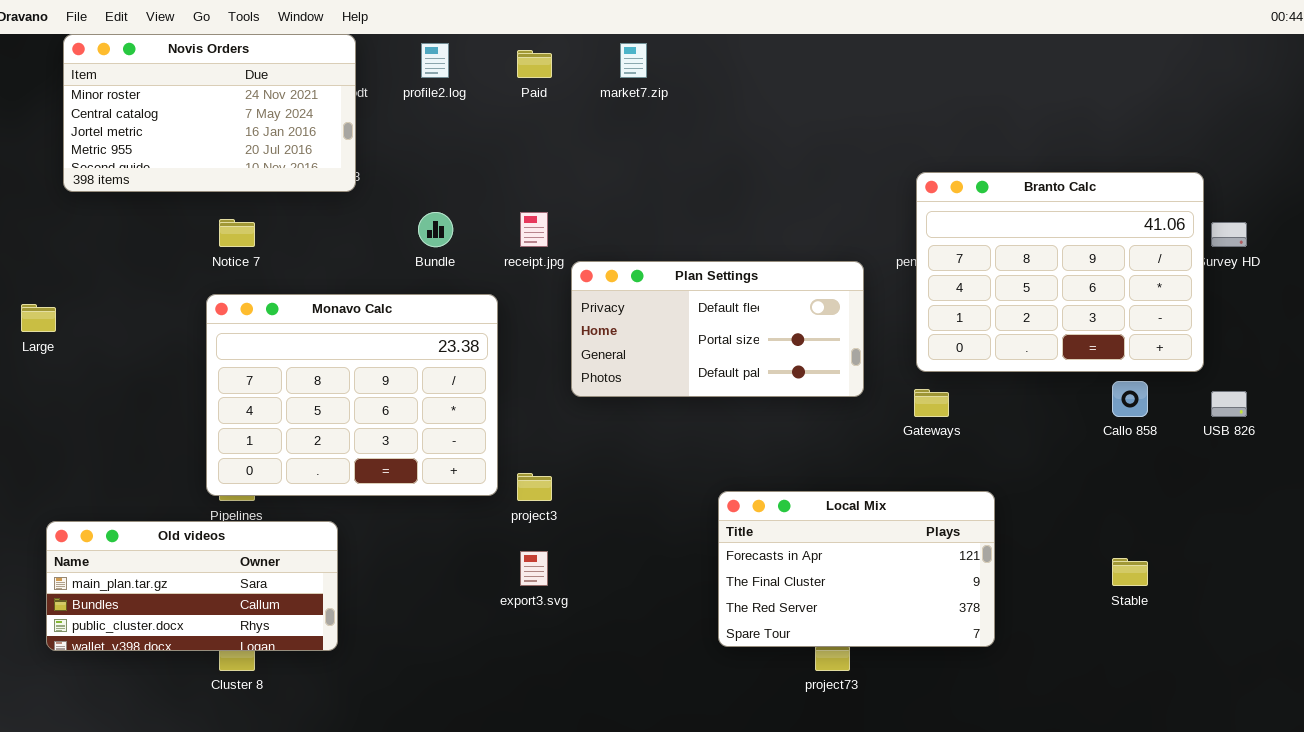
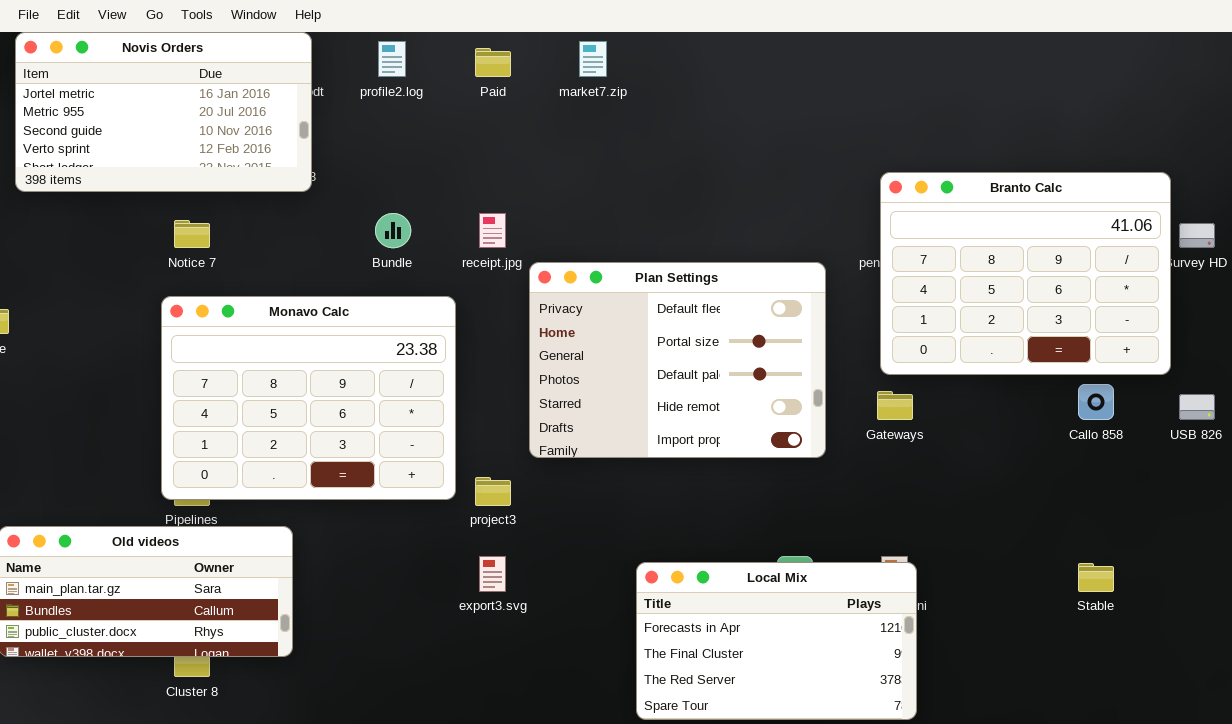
Novis Orders: [63,34,356,192] -> [15,32,312,192], scrolled down 2 rows
Plan Settings: [571,261,864,397] -> [529,262,826,458], resized
Local Mix: [718,491,995,647] -> [636,562,917,720], moved

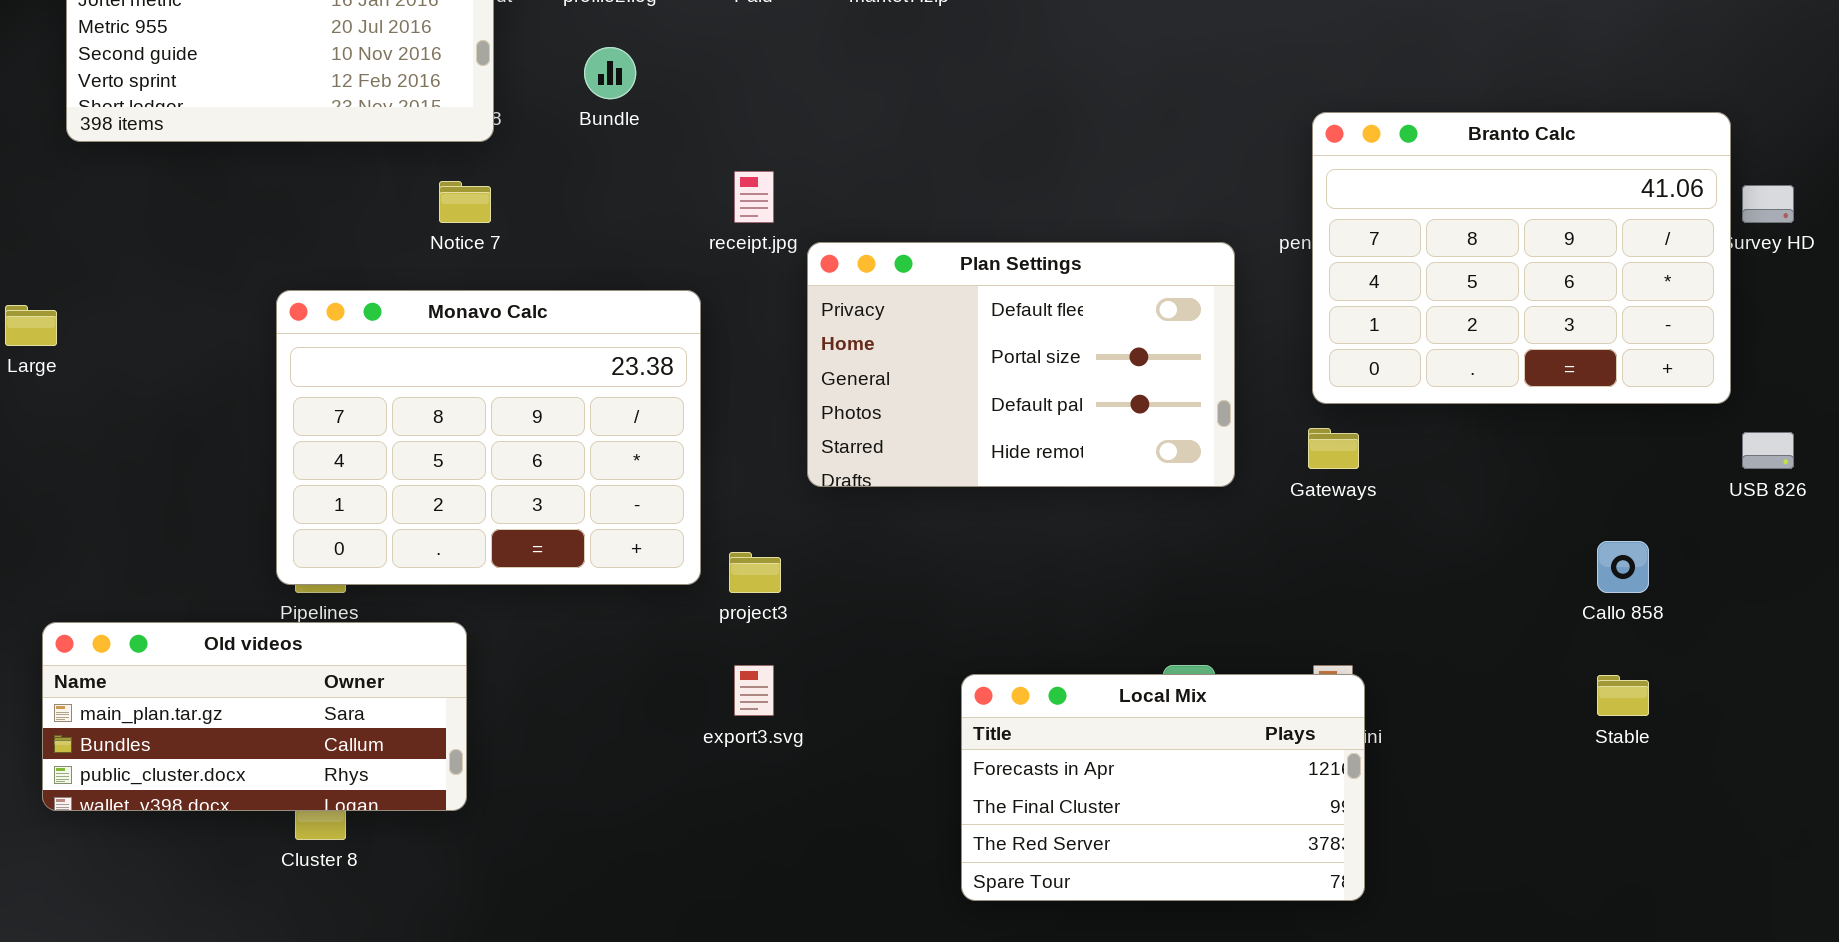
Bundle: [375,213,411,248] -> [584,47,636,99], moved
Notice 7: [174,220,210,248] -> [439,181,491,223], moved
Plan Settings: [529,262,826,458] -> [807,242,1235,487], resized
Callo 858: [1078,384,1114,420] -> [1597,541,1649,593], moved

